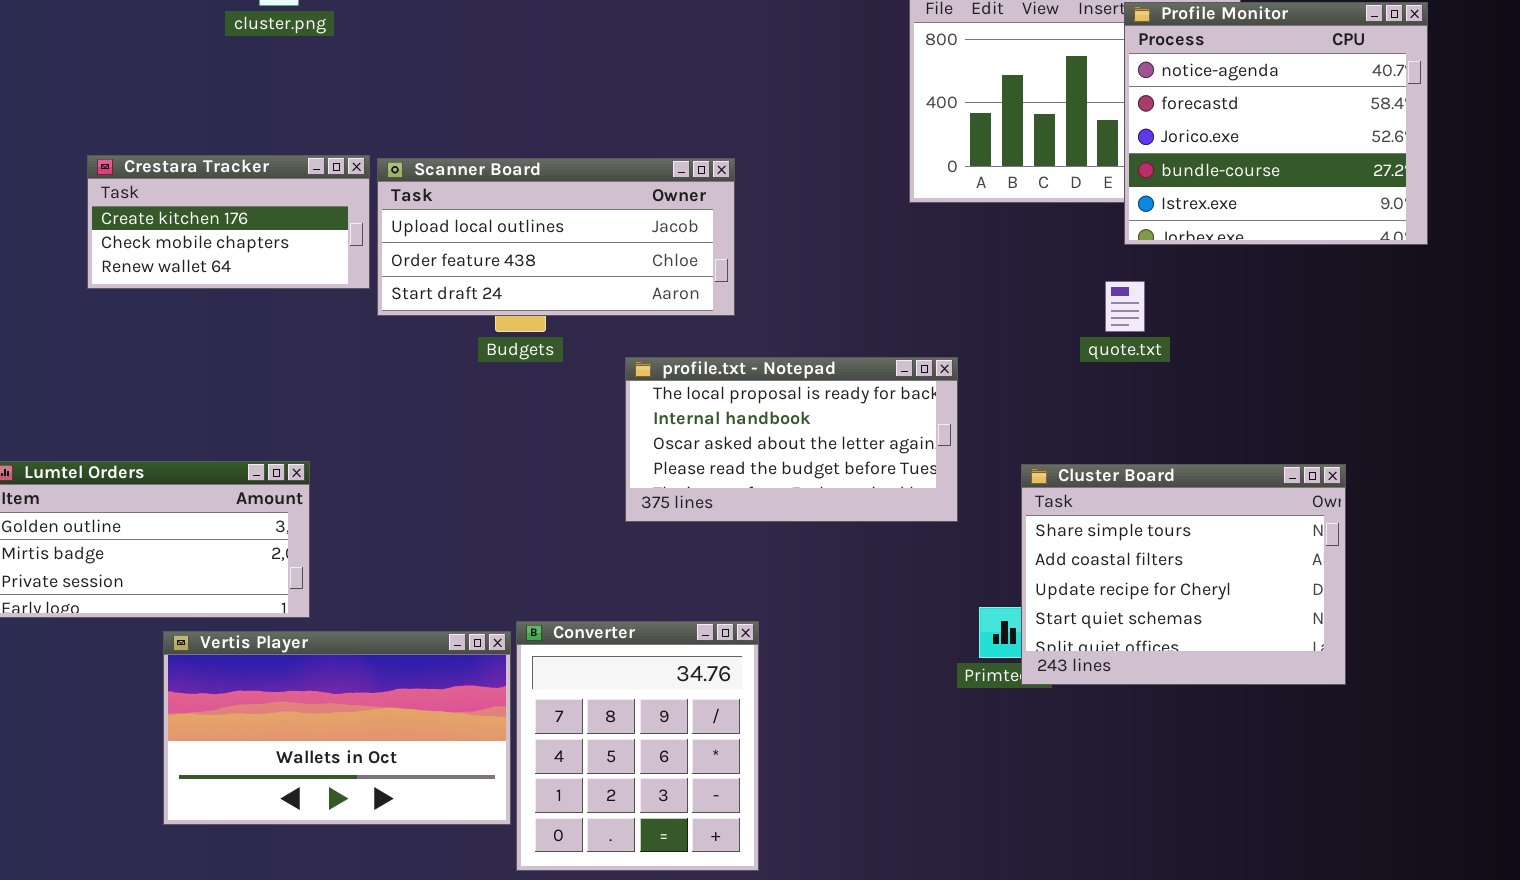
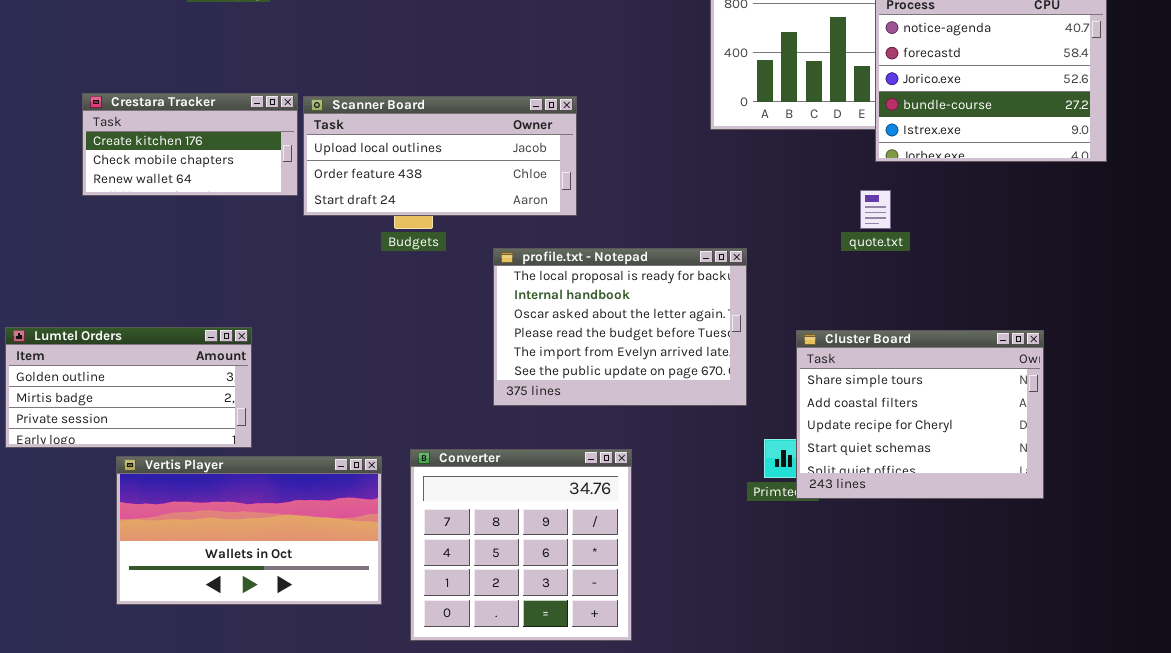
profile.txt - Notepad: [625,357,958,522] -> [493,248,747,406], resized
Converter: [516,621,759,871] -> [410,449,632,641], resized
Vertis Player: [163,631,511,825] -> [116,456,382,605], moved

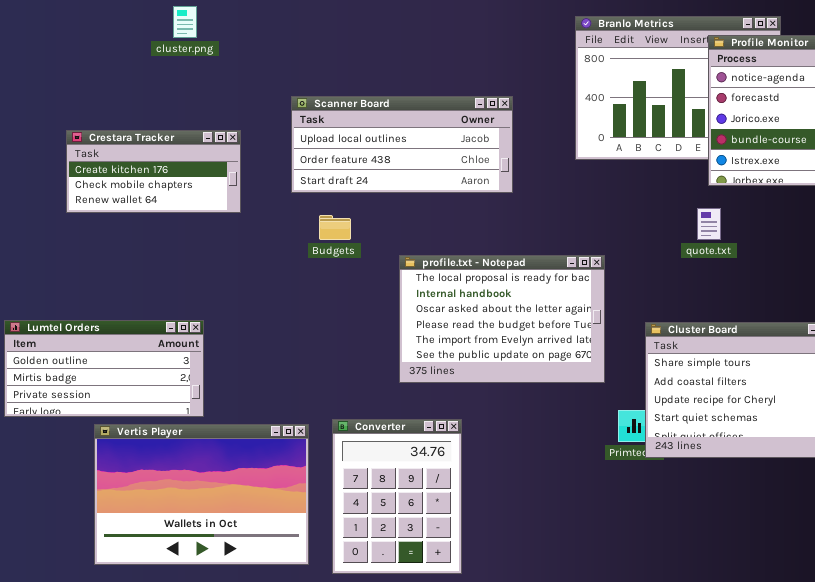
Scanner Board: [303,96,577,216] -> [291,96,513,193], moved
Converter: [410,449,632,641] -> [332,419,462,574], resized
Vertis Player: [116,456,382,605] -> [94,424,309,565], resized

